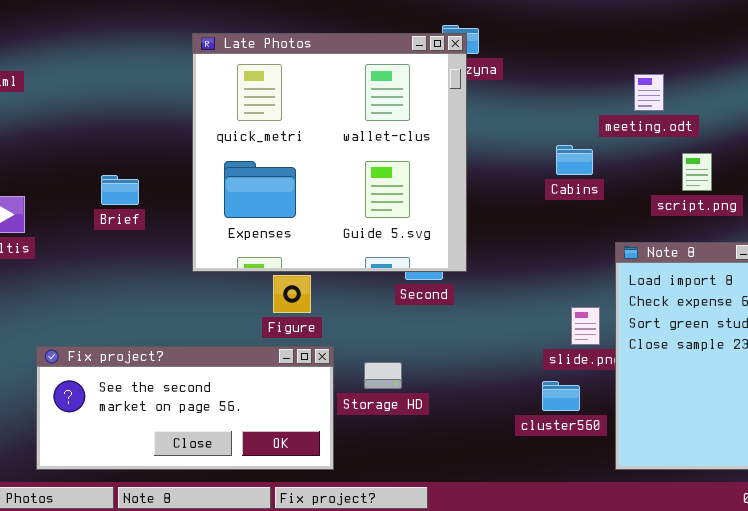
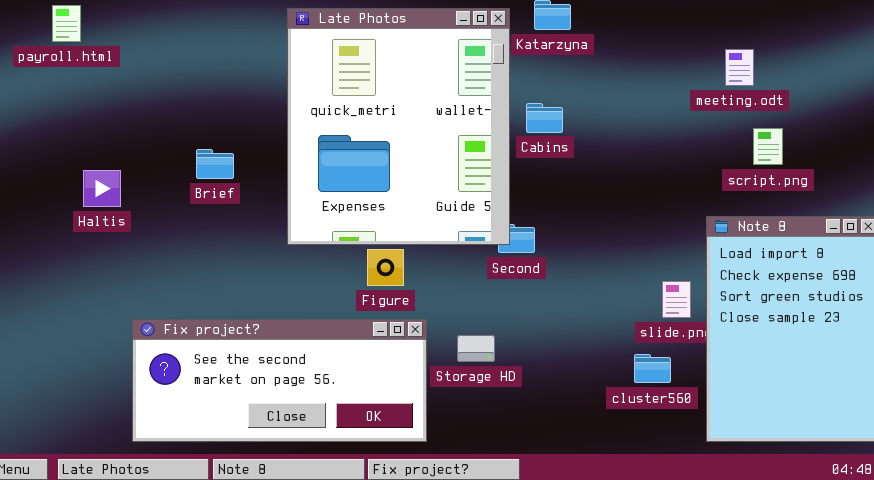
Late Photos: [192,33,467,272] -> [287,8,510,245], resized
Cabins: [556,145,593,175] -> [526,103,563,133], moved
script.png: [682,153,712,191] -> [753,128,783,165], moved

